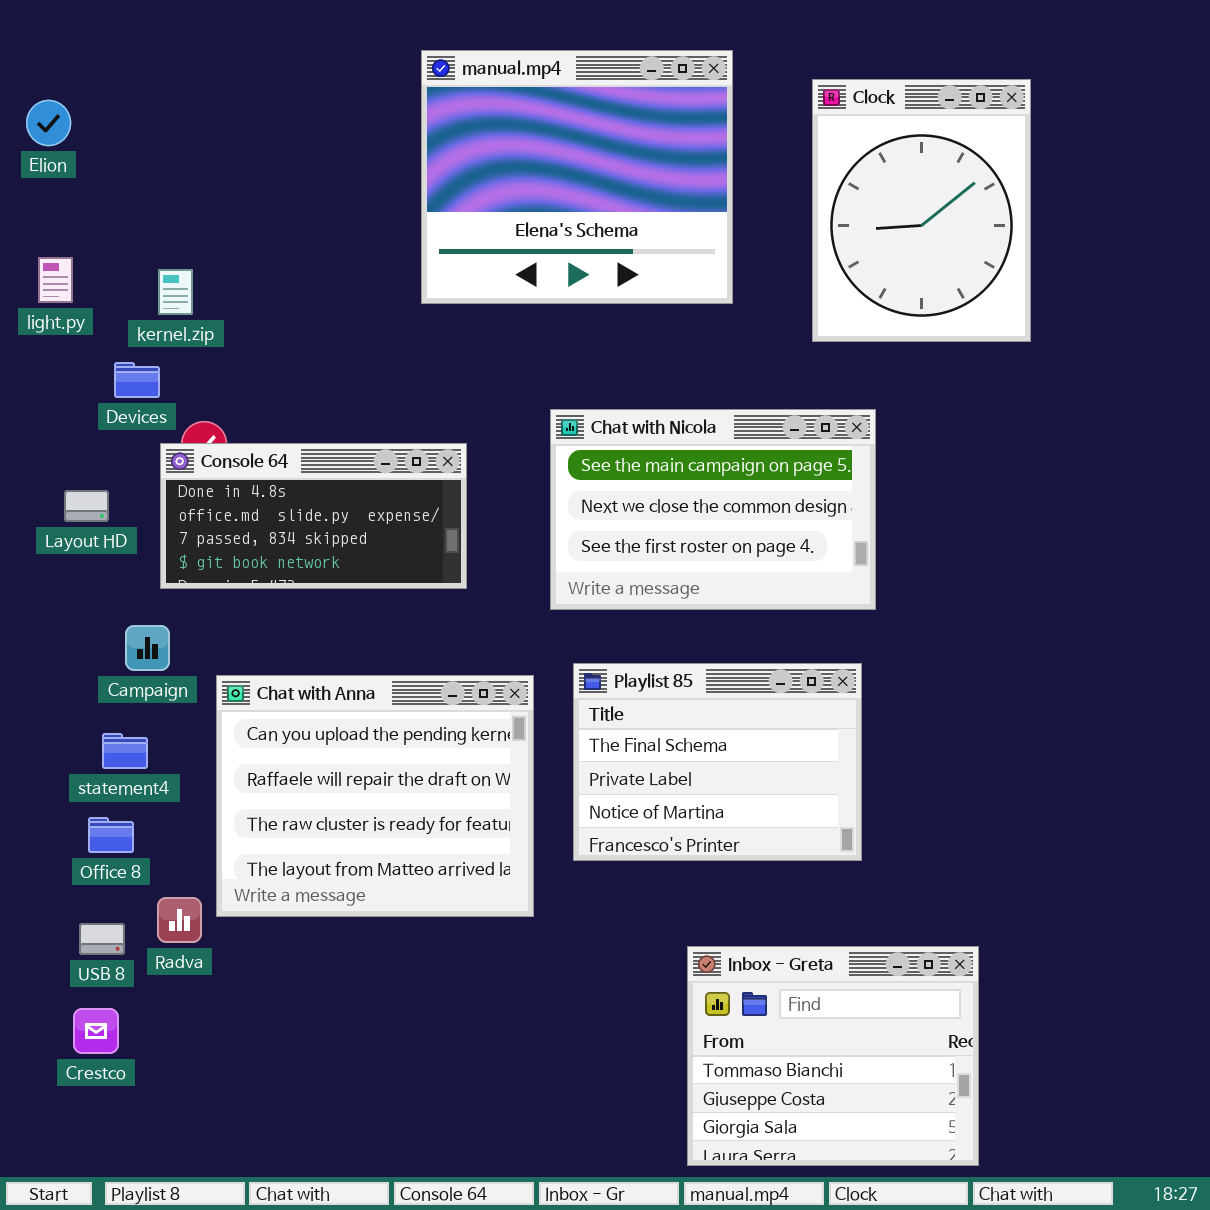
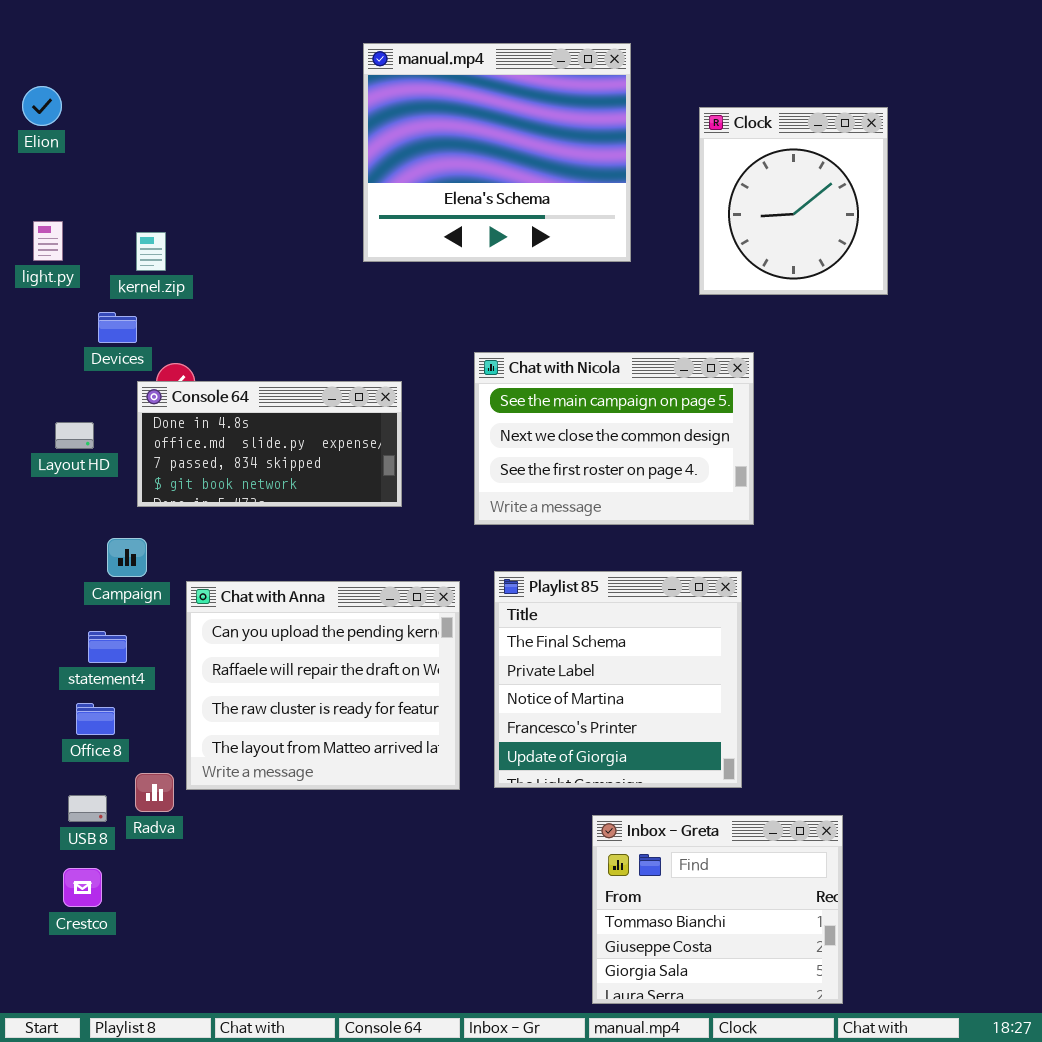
Clock: [812,79,1031,342] -> [699,107,888,295], resized
Playlist 85: [573,663,862,861] -> [494,571,742,788], resized

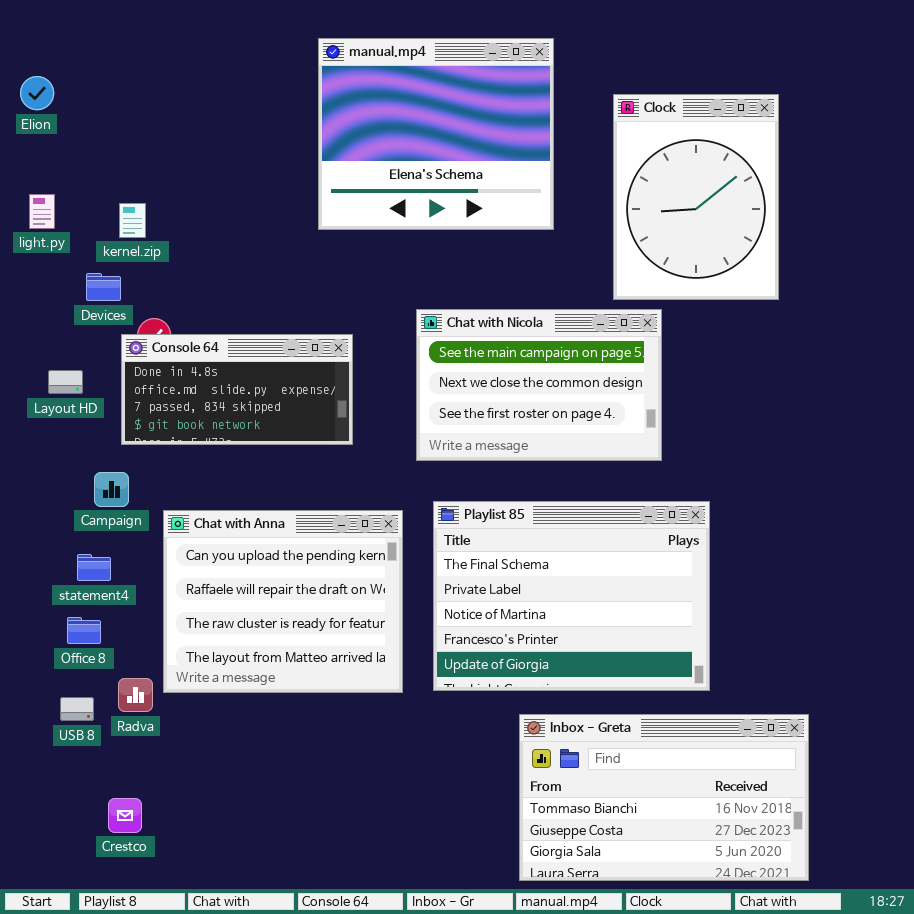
Clock: [699,107,888,295] -> [613,94,779,300], resized
Playlist 85: [494,571,742,788] -> [433,501,710,691], resized
Inbox - Greta: [592,815,843,1004] -> [519,714,809,881], resized
Crestco: [63,868,102,907] -> [108,798,142,833], moved

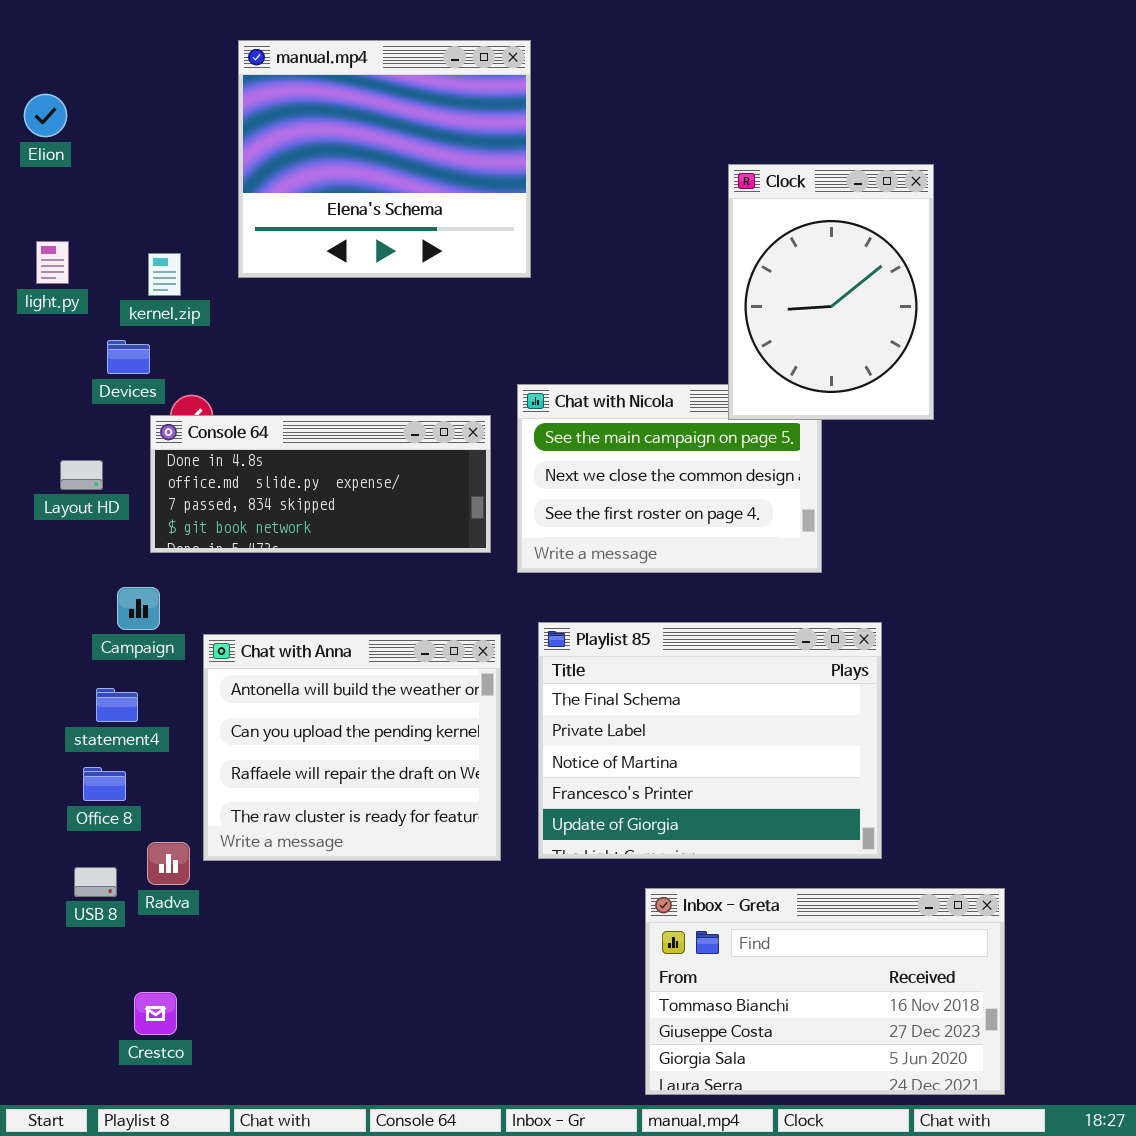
manual.mp4: [318,38,554,230] -> [238,40,531,278], moved
Clock: [613,94,779,300] -> [728,164,934,420], moved
Console 64: [121,334,353,445] -> [150,415,491,553], resized
Chat with Anna: [163,510,403,693] -> [203,634,501,861], scrolled up 1 row

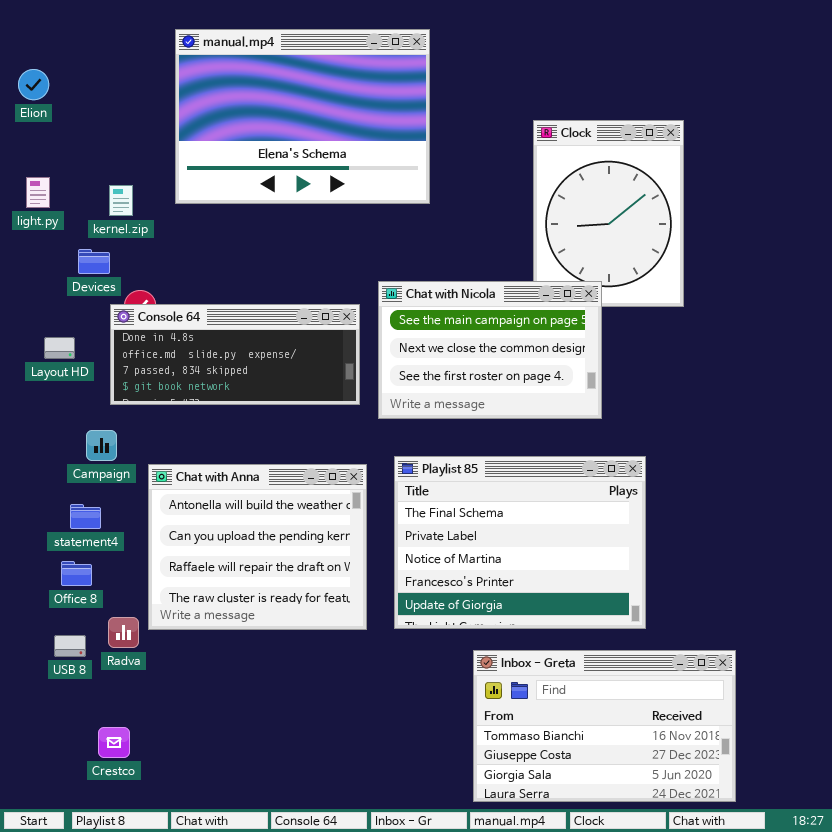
manual.mp4: [238,40,531,278] -> [175,29,430,204], resized
Chat with Nicola: [517,384,822,573] -> [378,281,602,419], raised

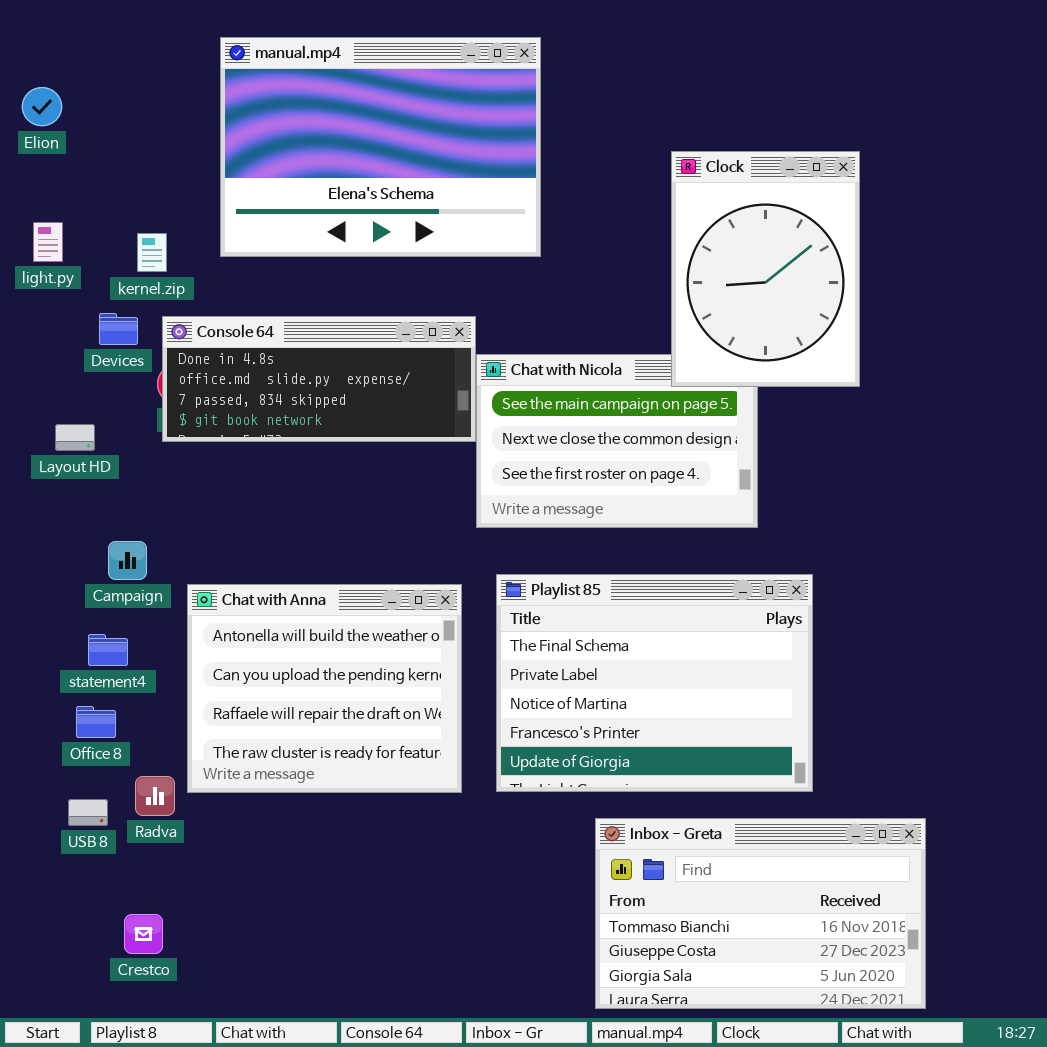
Clock: [533,120,684,307] -> [671,151,860,387], raised
Console 64: [110,304,360,405] -> [162,316,476,442], moved

